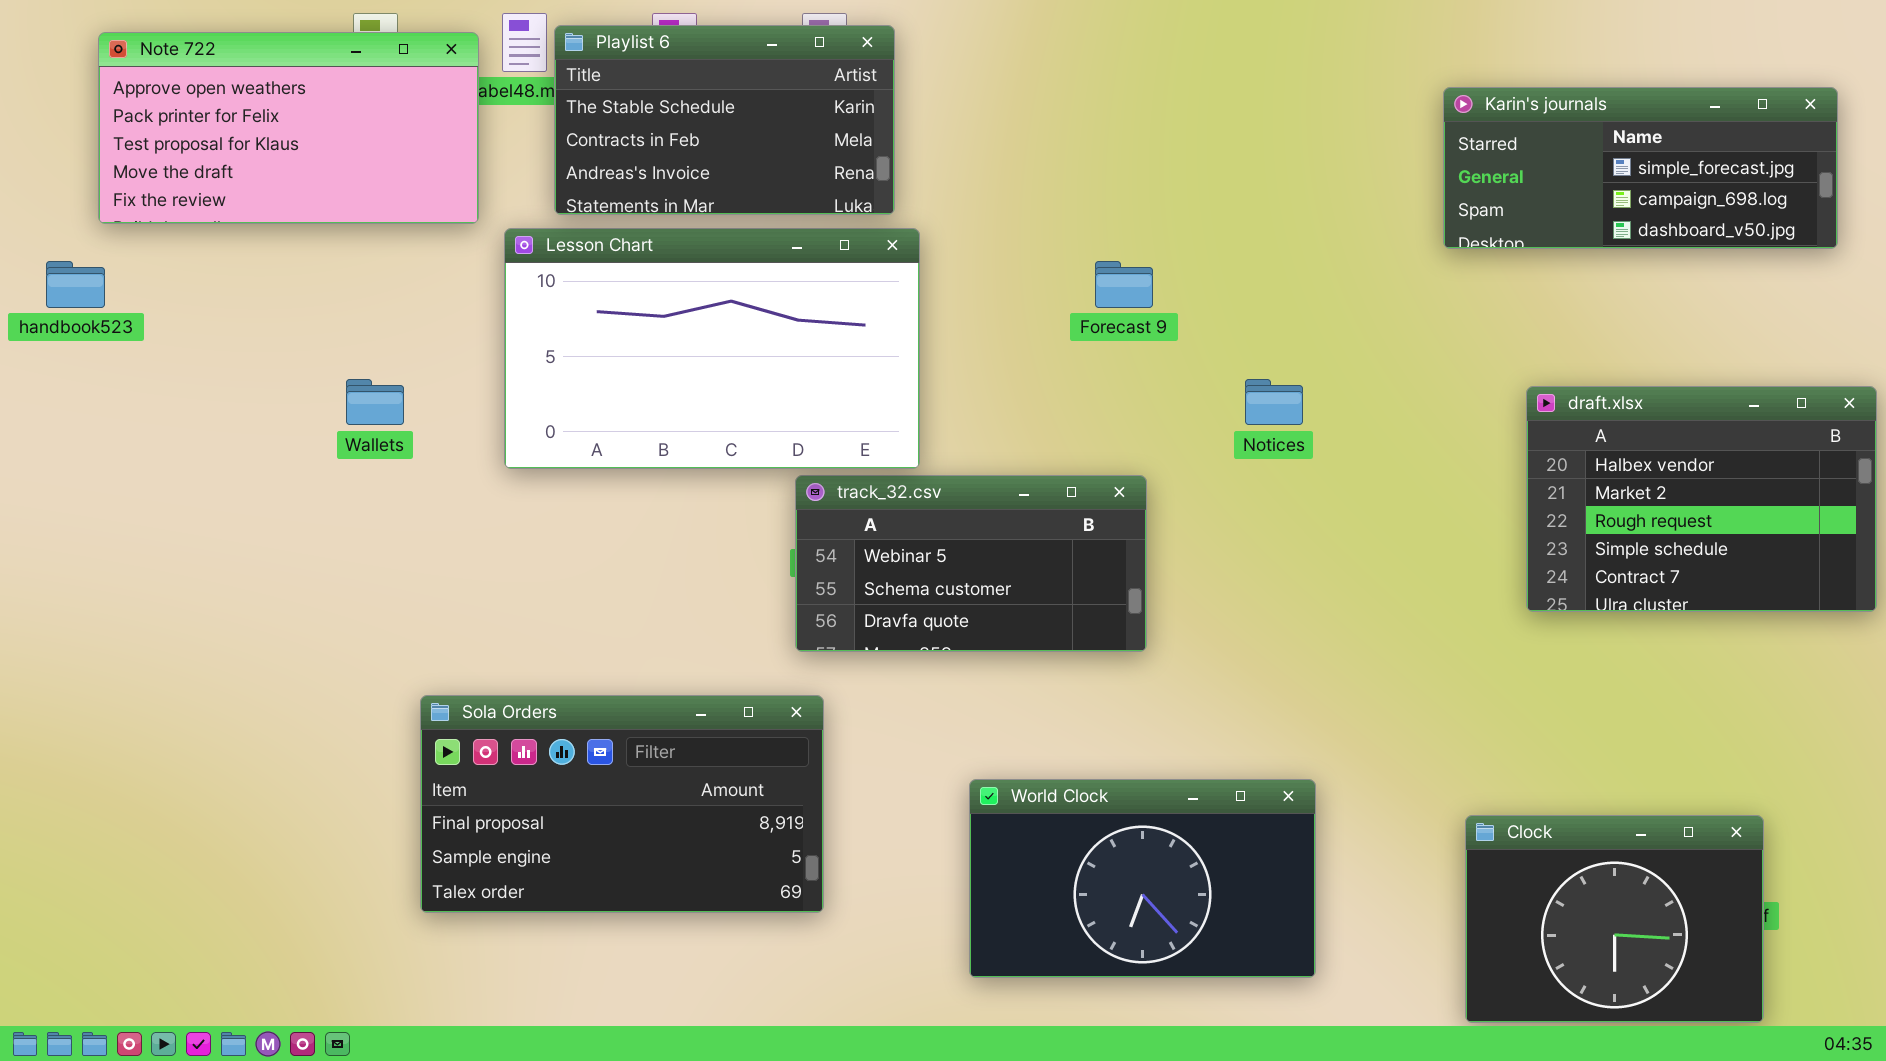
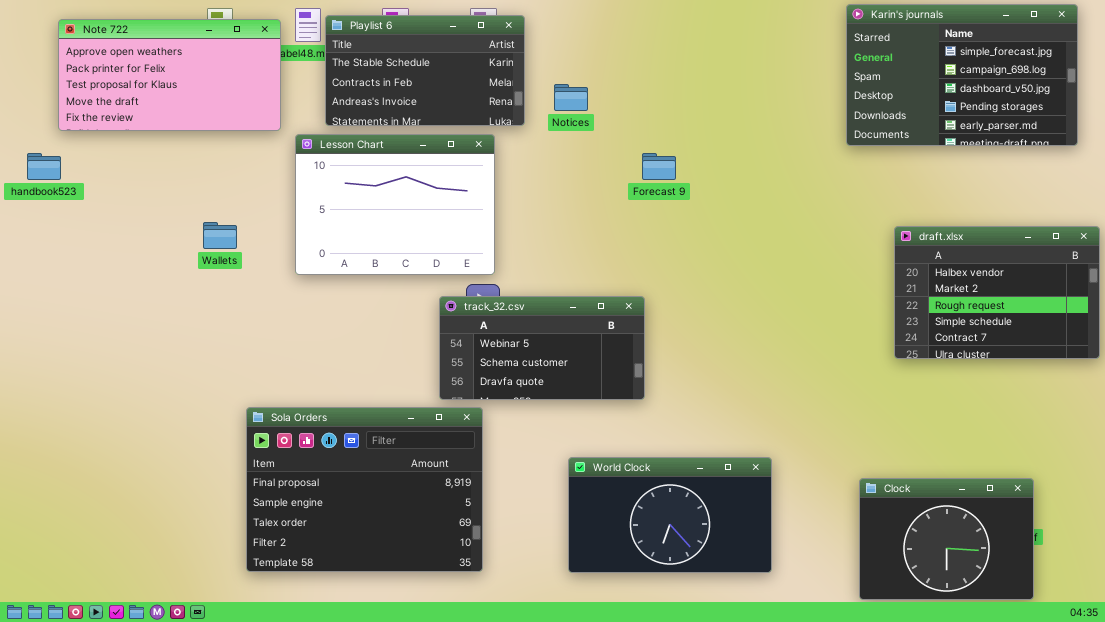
Karin's journals: [1443,87,1838,249] -> [846,4,1078,146], resized
Lesson Chart: [504,228,920,469] -> [295,134,495,275], resized
Notices: [1245,379,1303,425] -> [554,84,588,111], moved
track_32.csv: [795,475,1147,652] -> [439,296,645,400], moved
Sola Orders: [420,695,824,913] -> [246,407,483,572], resized

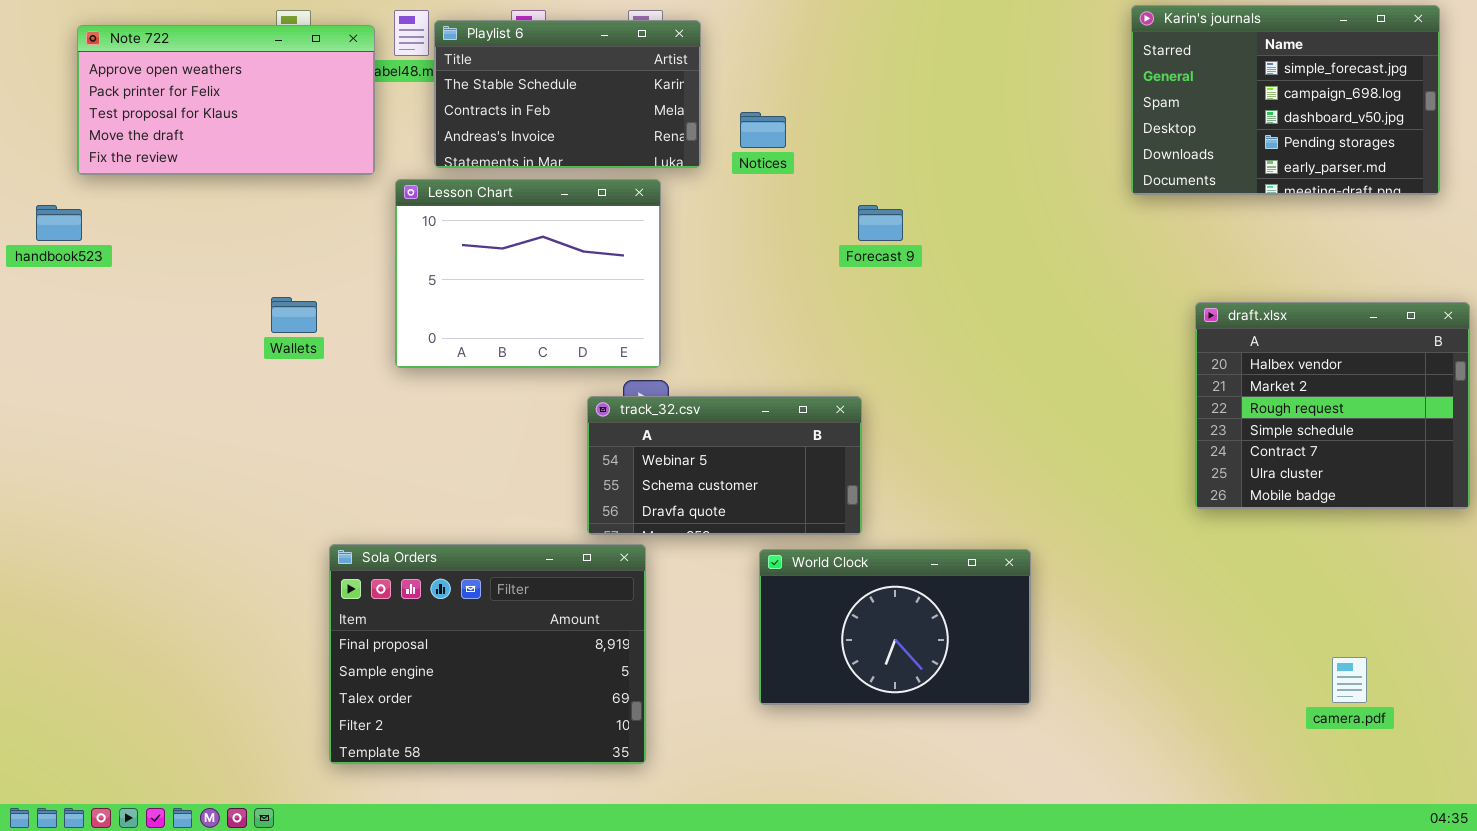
draft.xlsx: [894,226,1100,359] -> [1195,302,1470,509], resized
World Clock: [568,457,772,573] -> [759,549,1031,705], moved
Clock: [859,478,1034,600] -> none, closed

